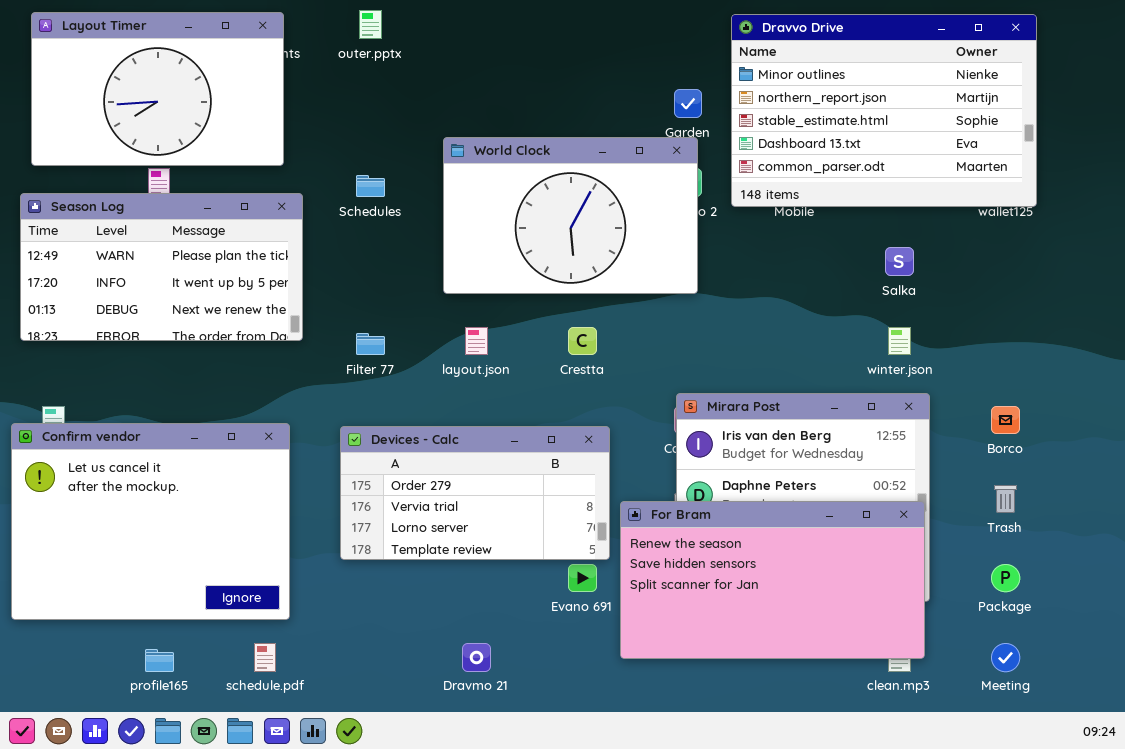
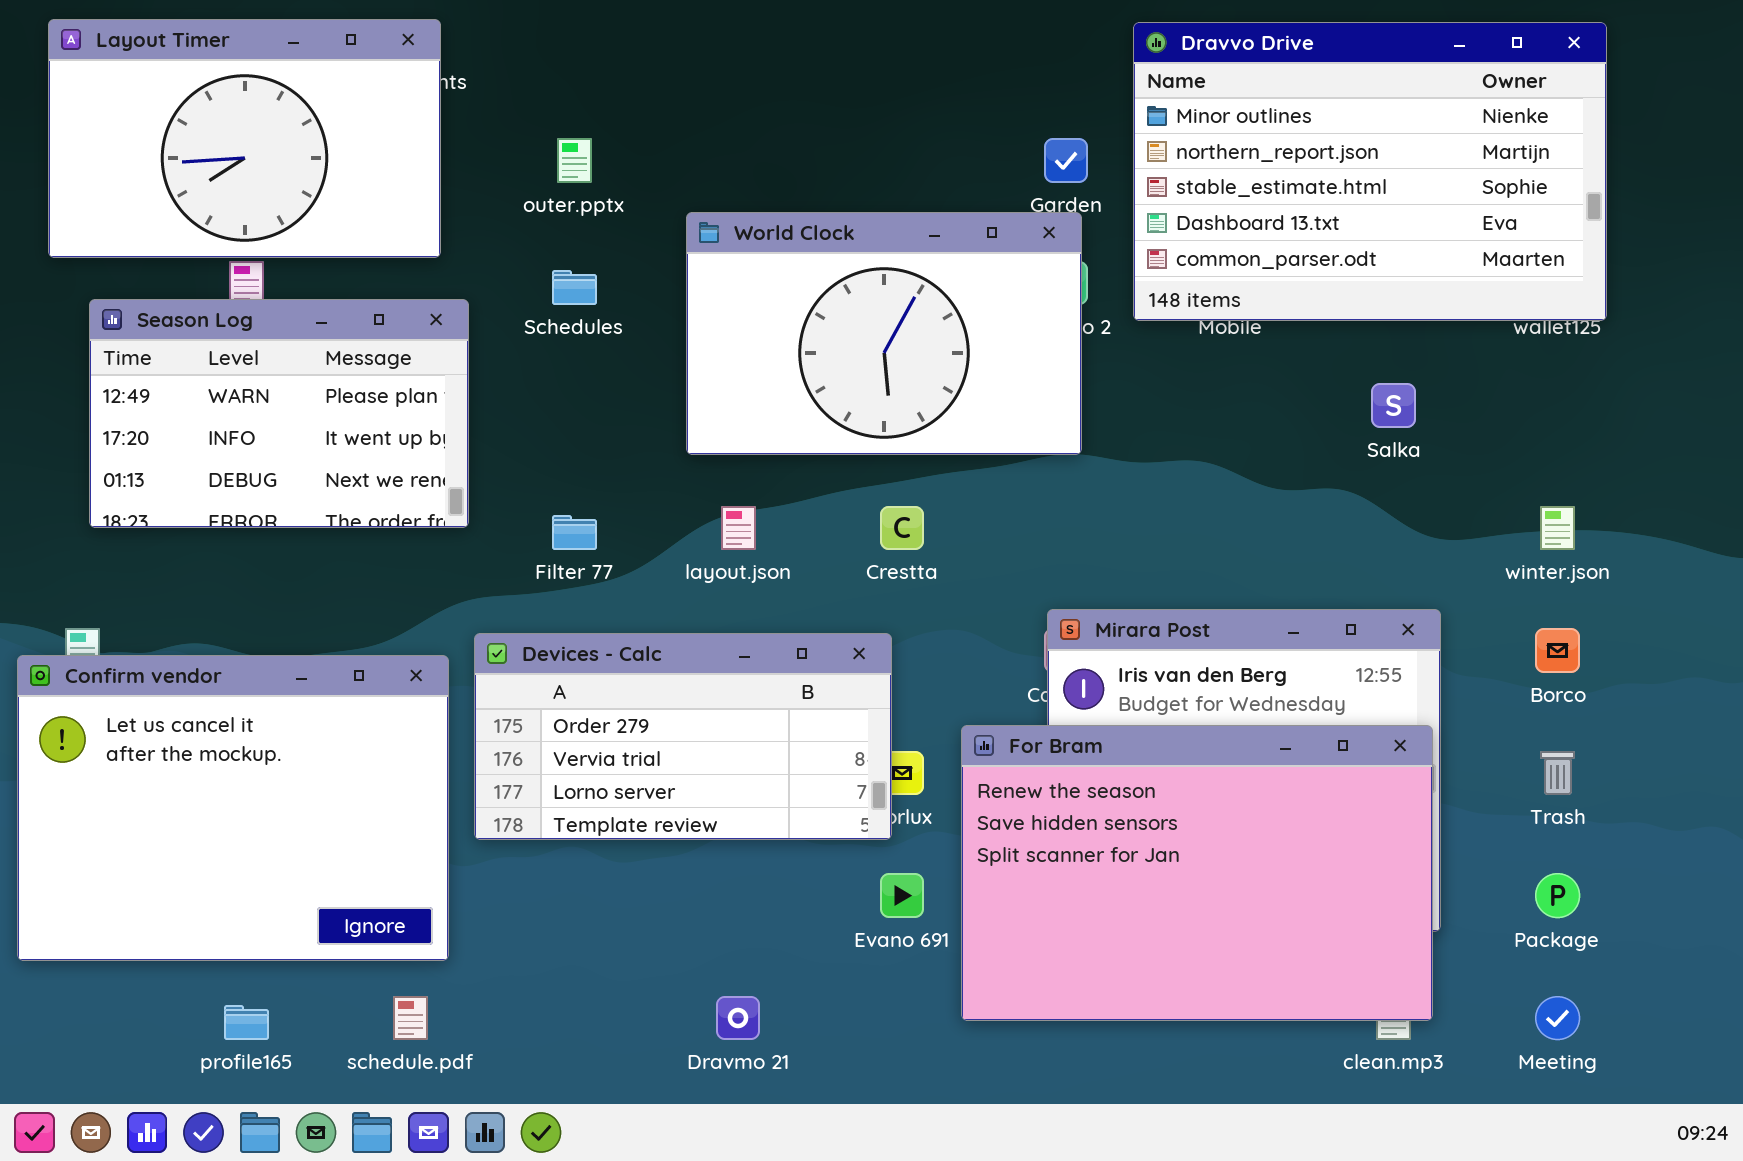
outer.pptx: [359,10,382,39] -> [557,138,592,183], moved
Season Log: [20,193,303,341] -> [89,299,469,528], resized
winter.json: [888,327,911,355] -> [1540,506,1575,550], moved
Devices - Calc: [340,426,610,560] -> [474,633,892,840], moved
For Bram: [620,501,925,659] -> [961,725,1433,1021], resized

